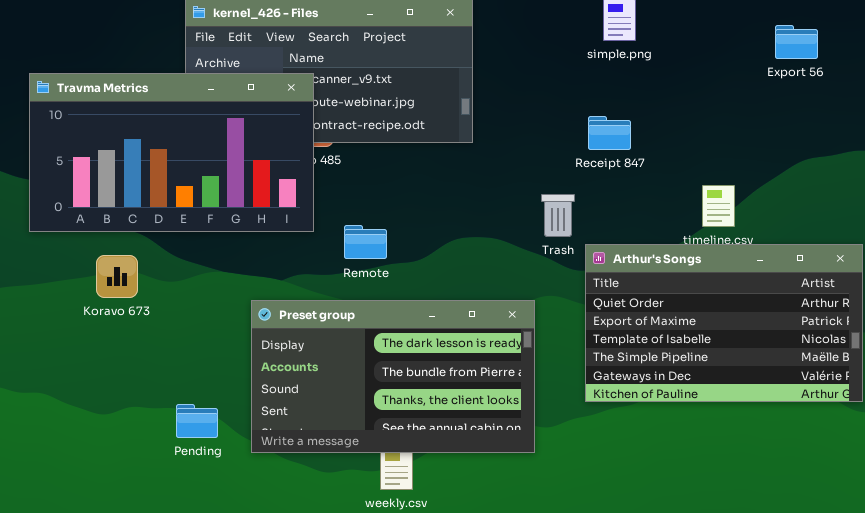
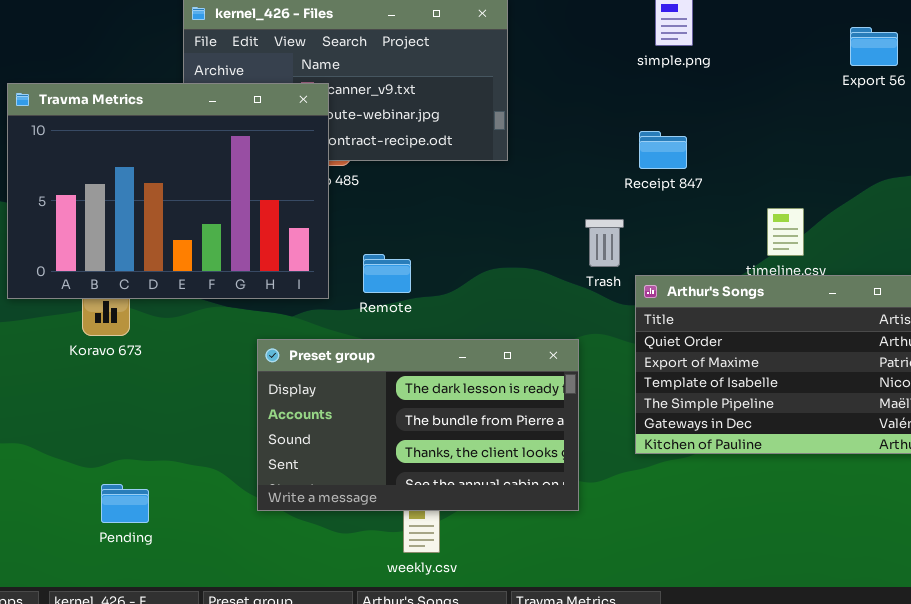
Travma Metrics: [29,73,314,232] -> [7,83,329,299], resized
Pending: [176,404,218,438] -> [101,484,149,523], moved

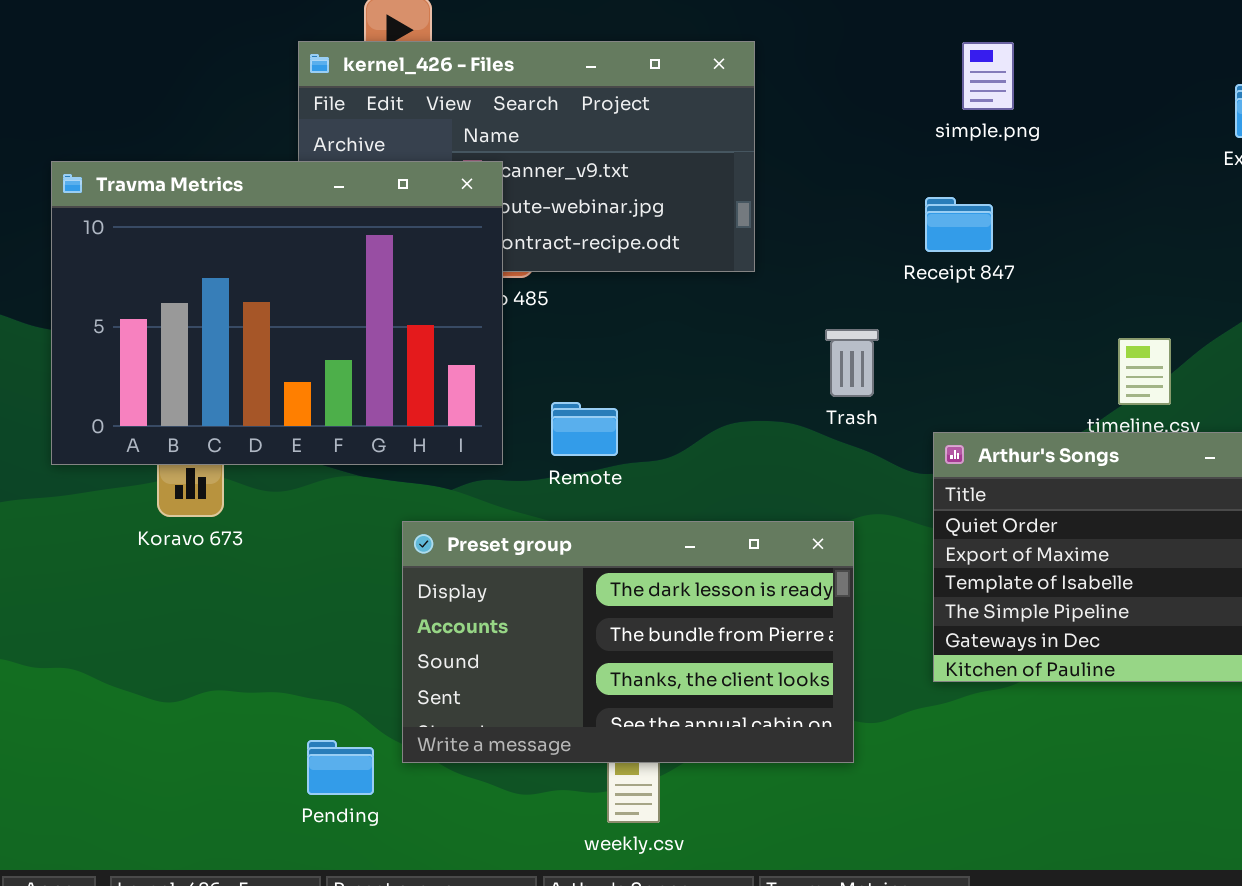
Receipt 847: [639,131,687,169] -> [925,197,993,252], moved
Trash: [585,219,624,267] -> [825,329,879,397], moved
Pending: [101,484,149,523] -> [307,740,374,795], moved

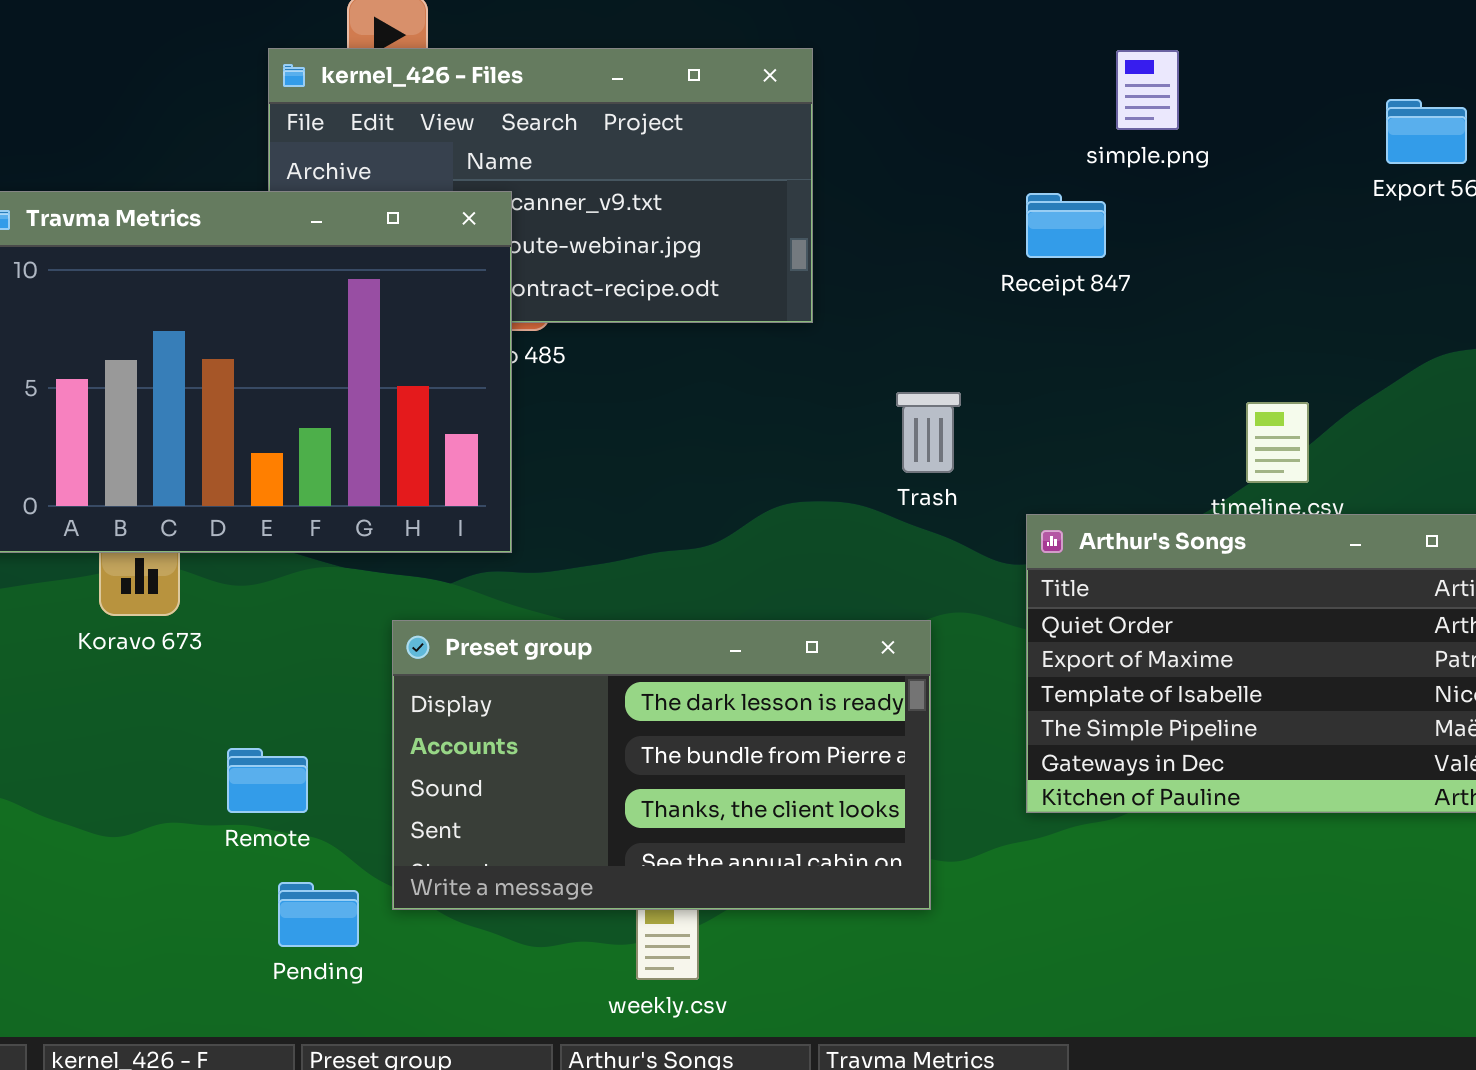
simple.png: [962,42,1014,110] -> [1116,50,1179,130], moved
Receipt 847: [925,197,993,252] -> [1026,193,1106,258], moved
Remote: [551,402,618,456] -> [227,748,308,813], moved

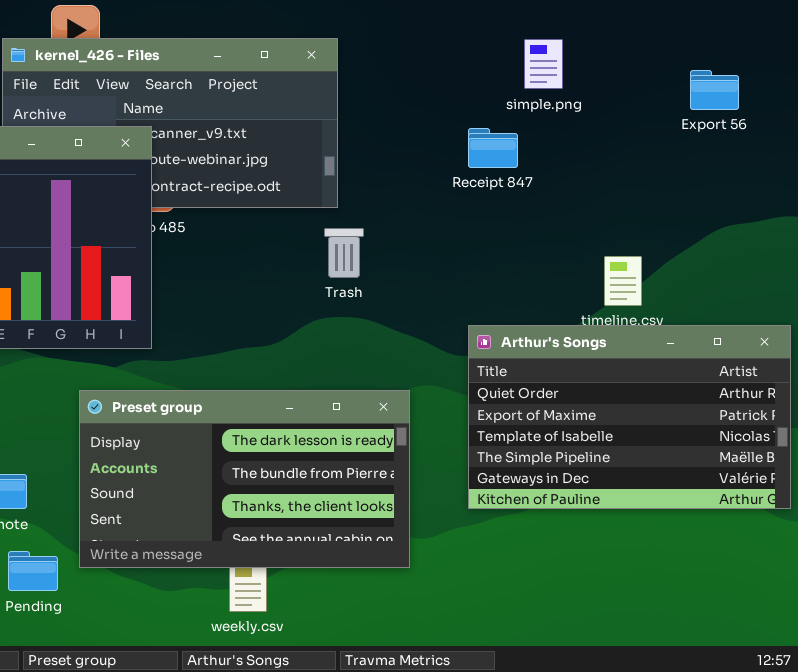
Trash: [896,392,961,473] -> [324,228,364,278], moved

